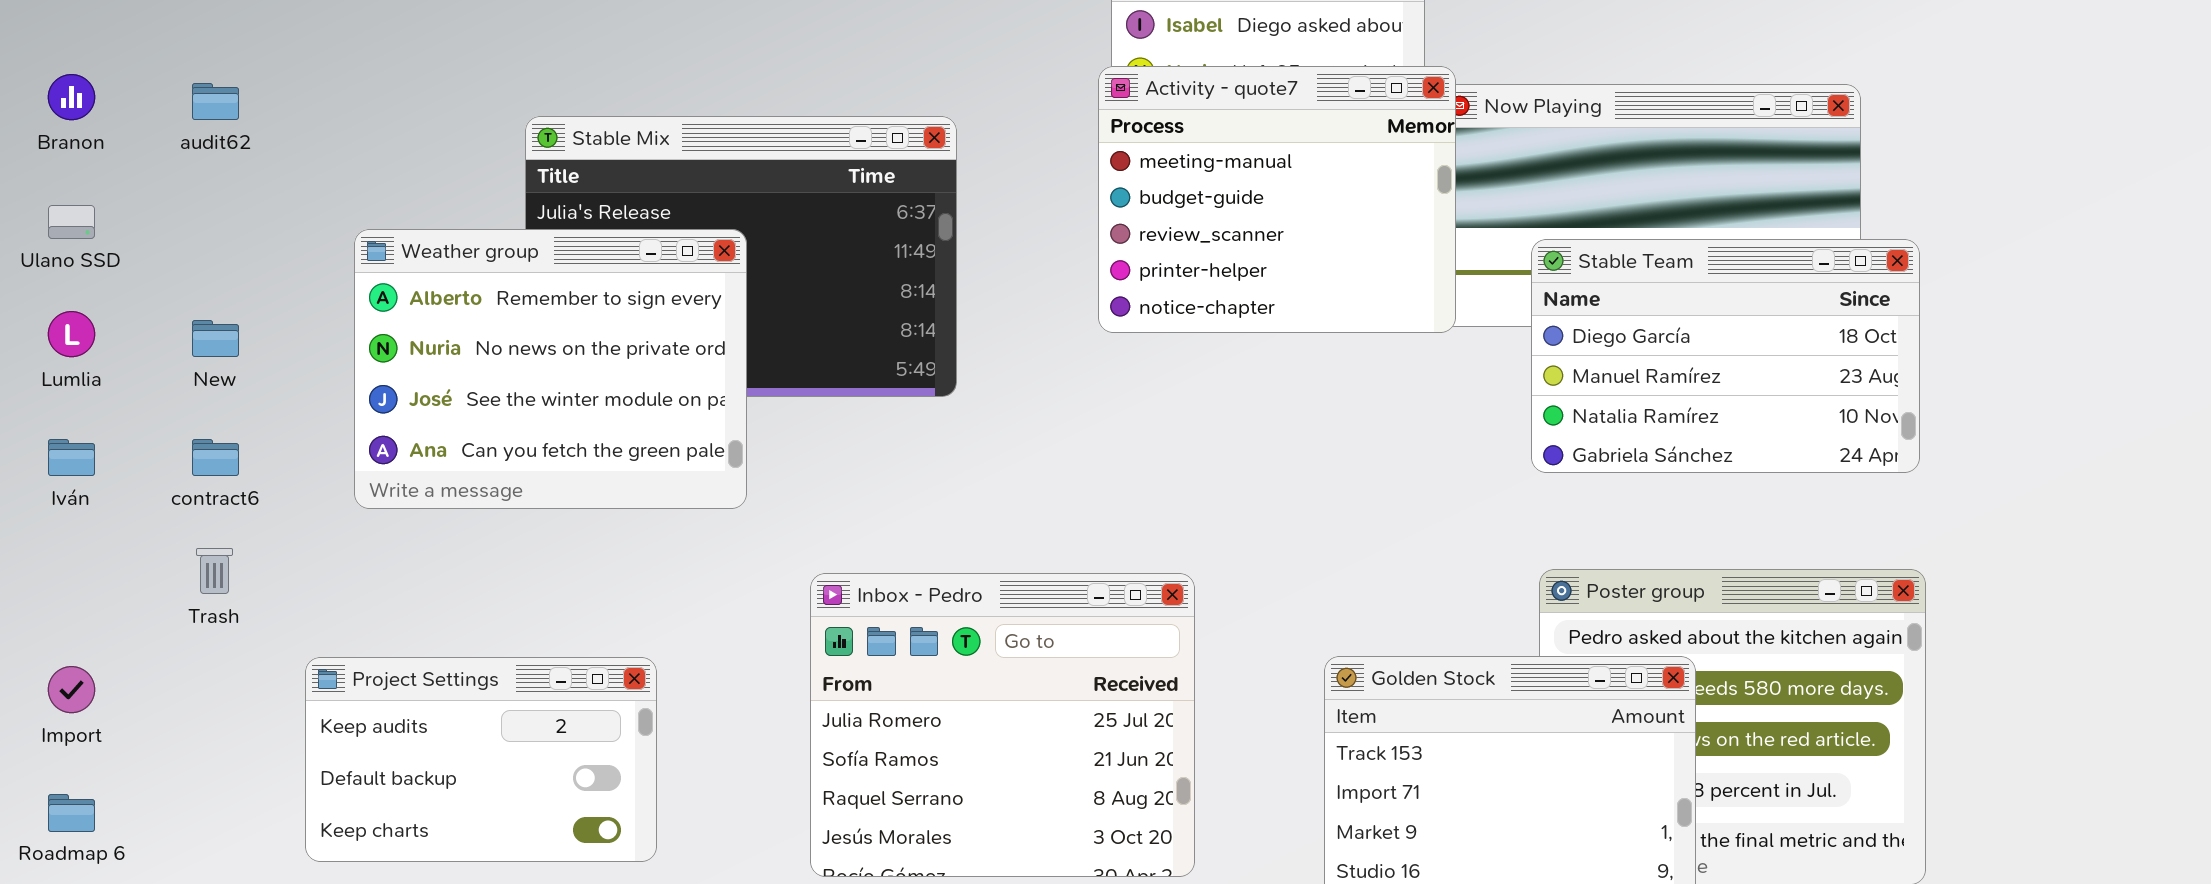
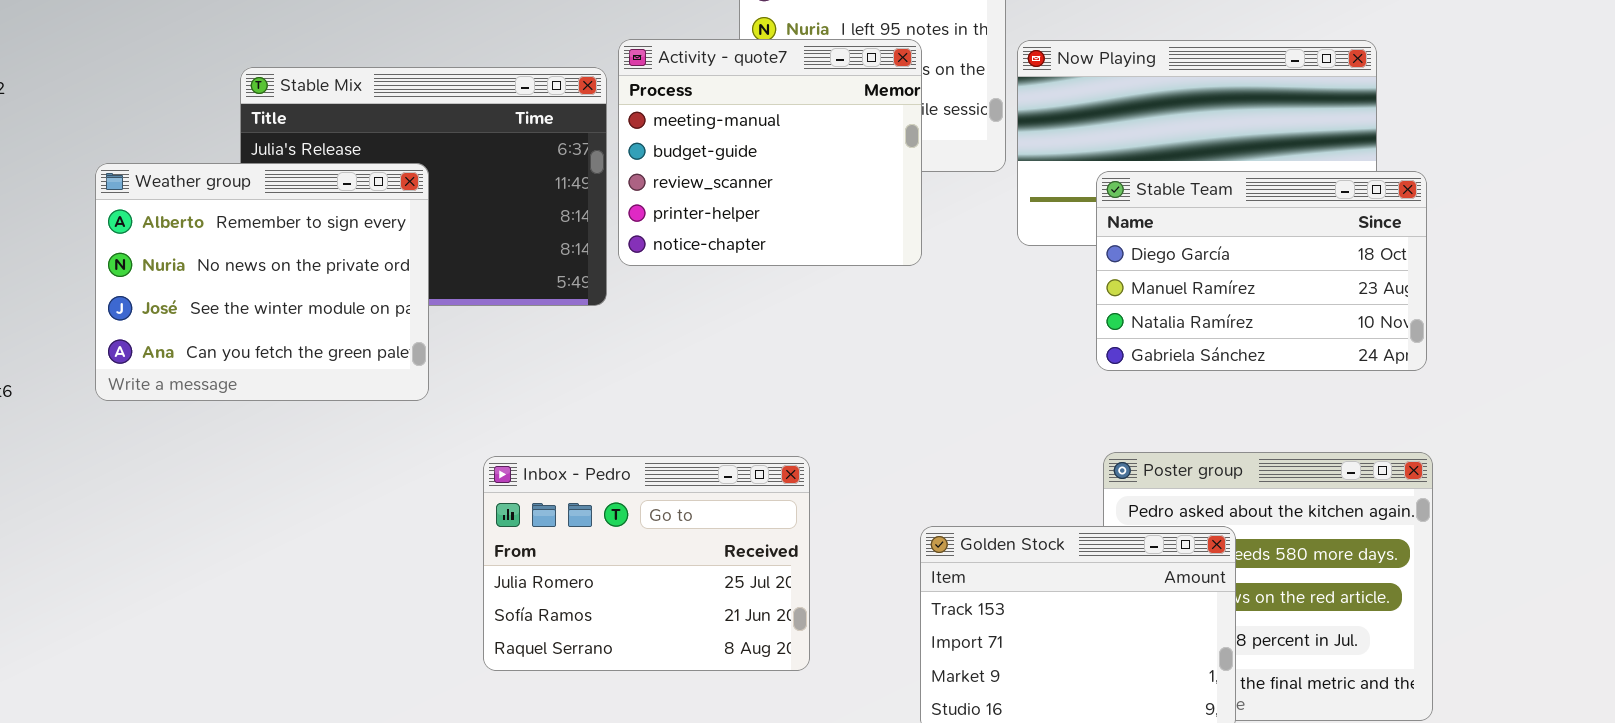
Activity - quote7: [1098,66,1456,333] -> [618,39,922,266], moved
Inbox - Pedro: [810,573,1195,877] -> [483,456,810,671], resized
Project Settings: [305,657,657,862] -> none, closed

